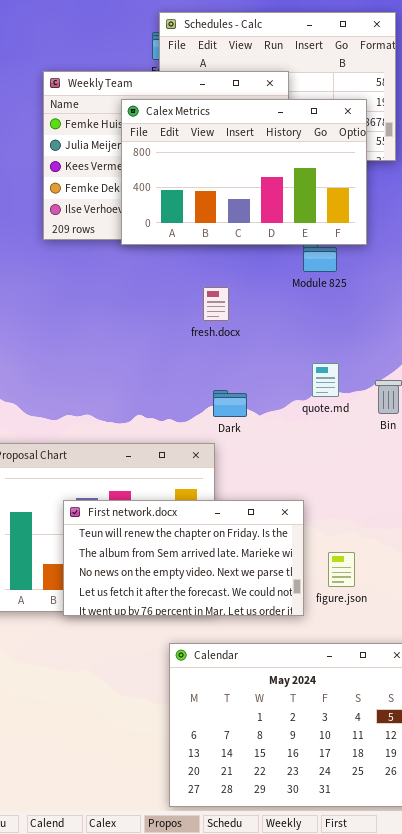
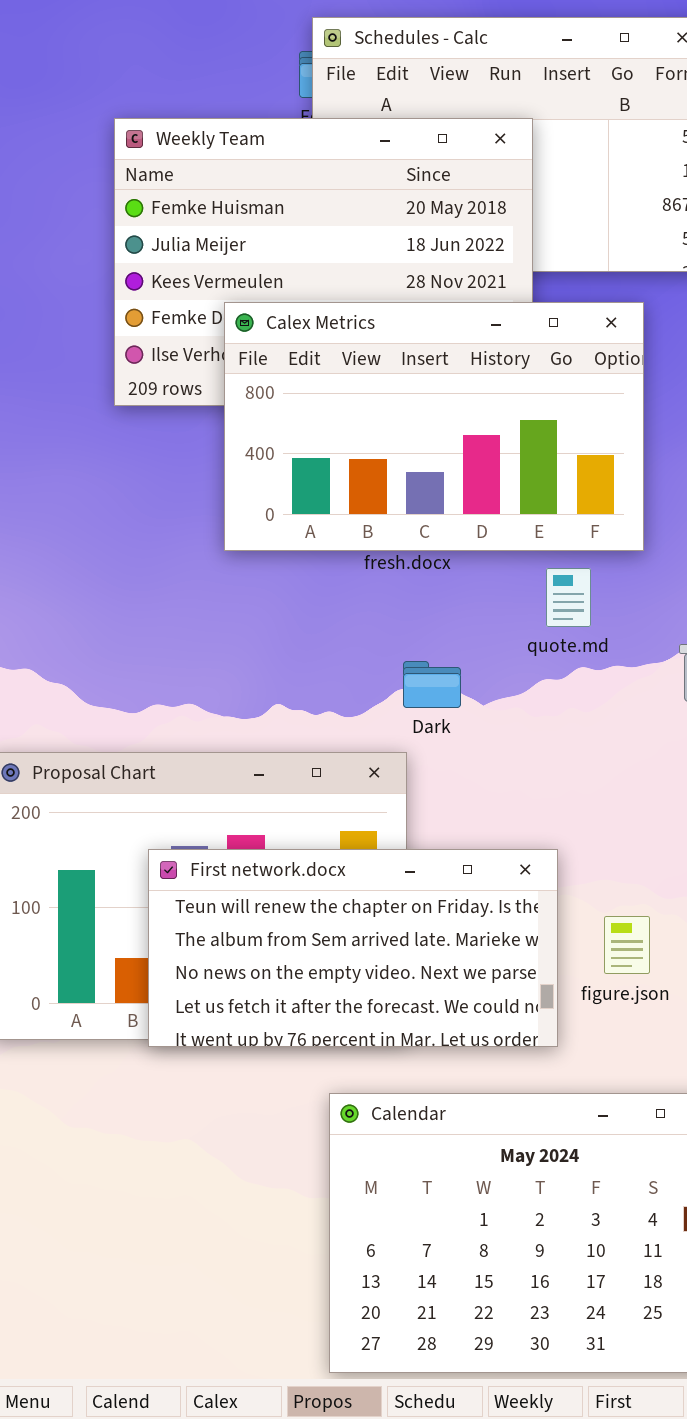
Calex Metrics: [121,99,367,245] -> [224,302,644,551], moved
quote.md: [312,363,339,397] -> [546,568,591,627], moved
figure.json: [328,552,355,587] -> [604,916,650,974], moved

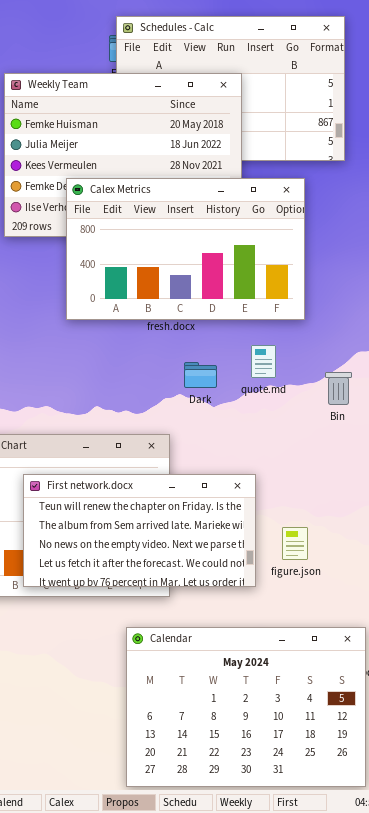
quote.md: [546,568,591,627] -> [251,345,276,378], moved
Dark: [403,661,461,708] -> [184,362,217,388], moved
First network.docx: [148,849,558,1047] -> [23,474,256,587], moved

